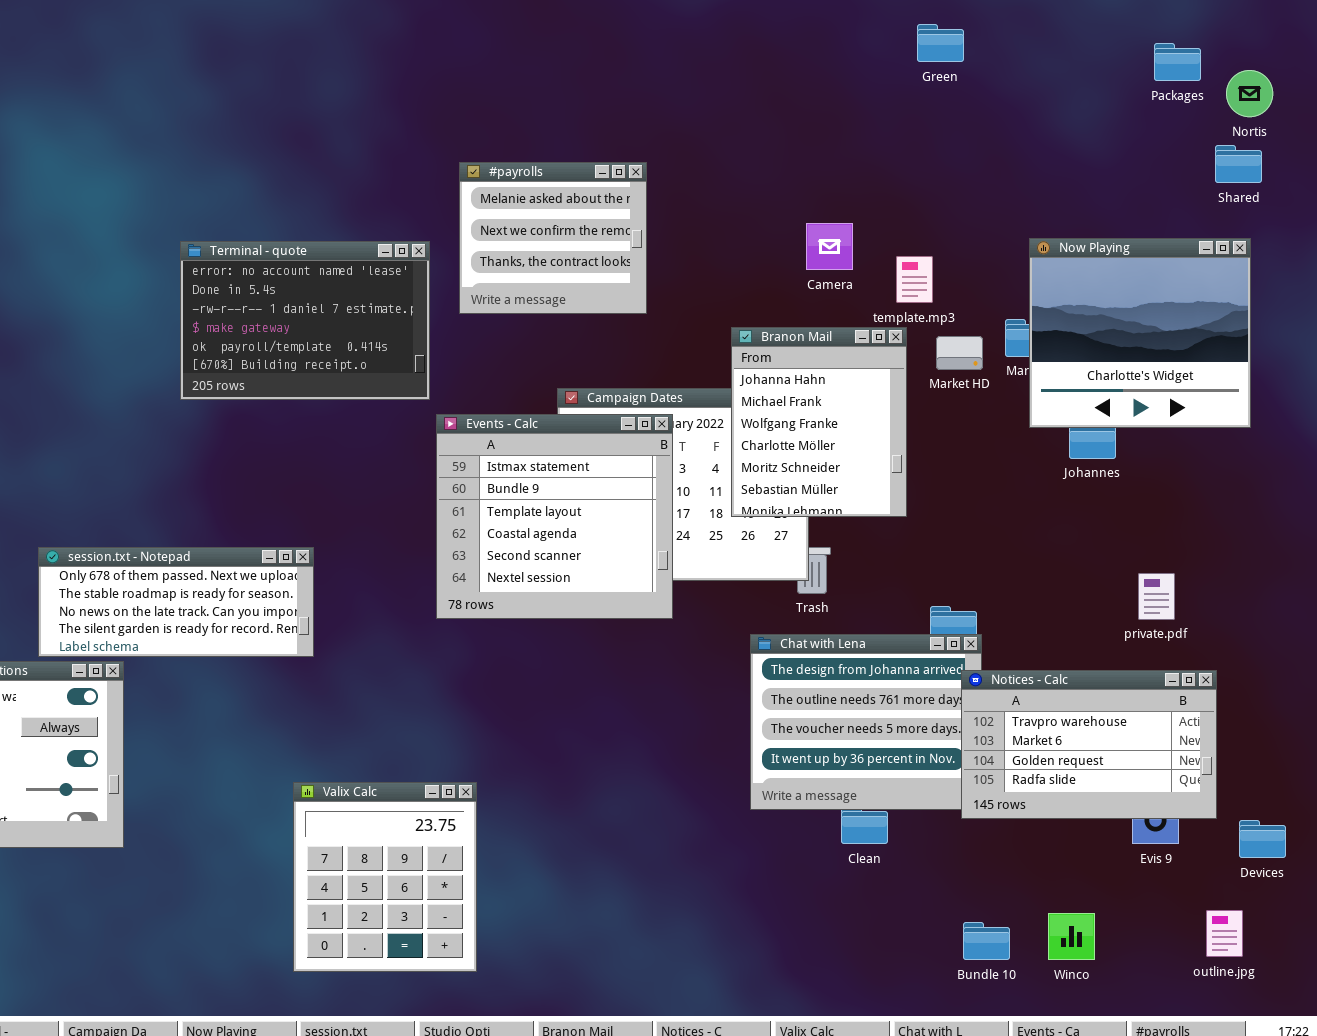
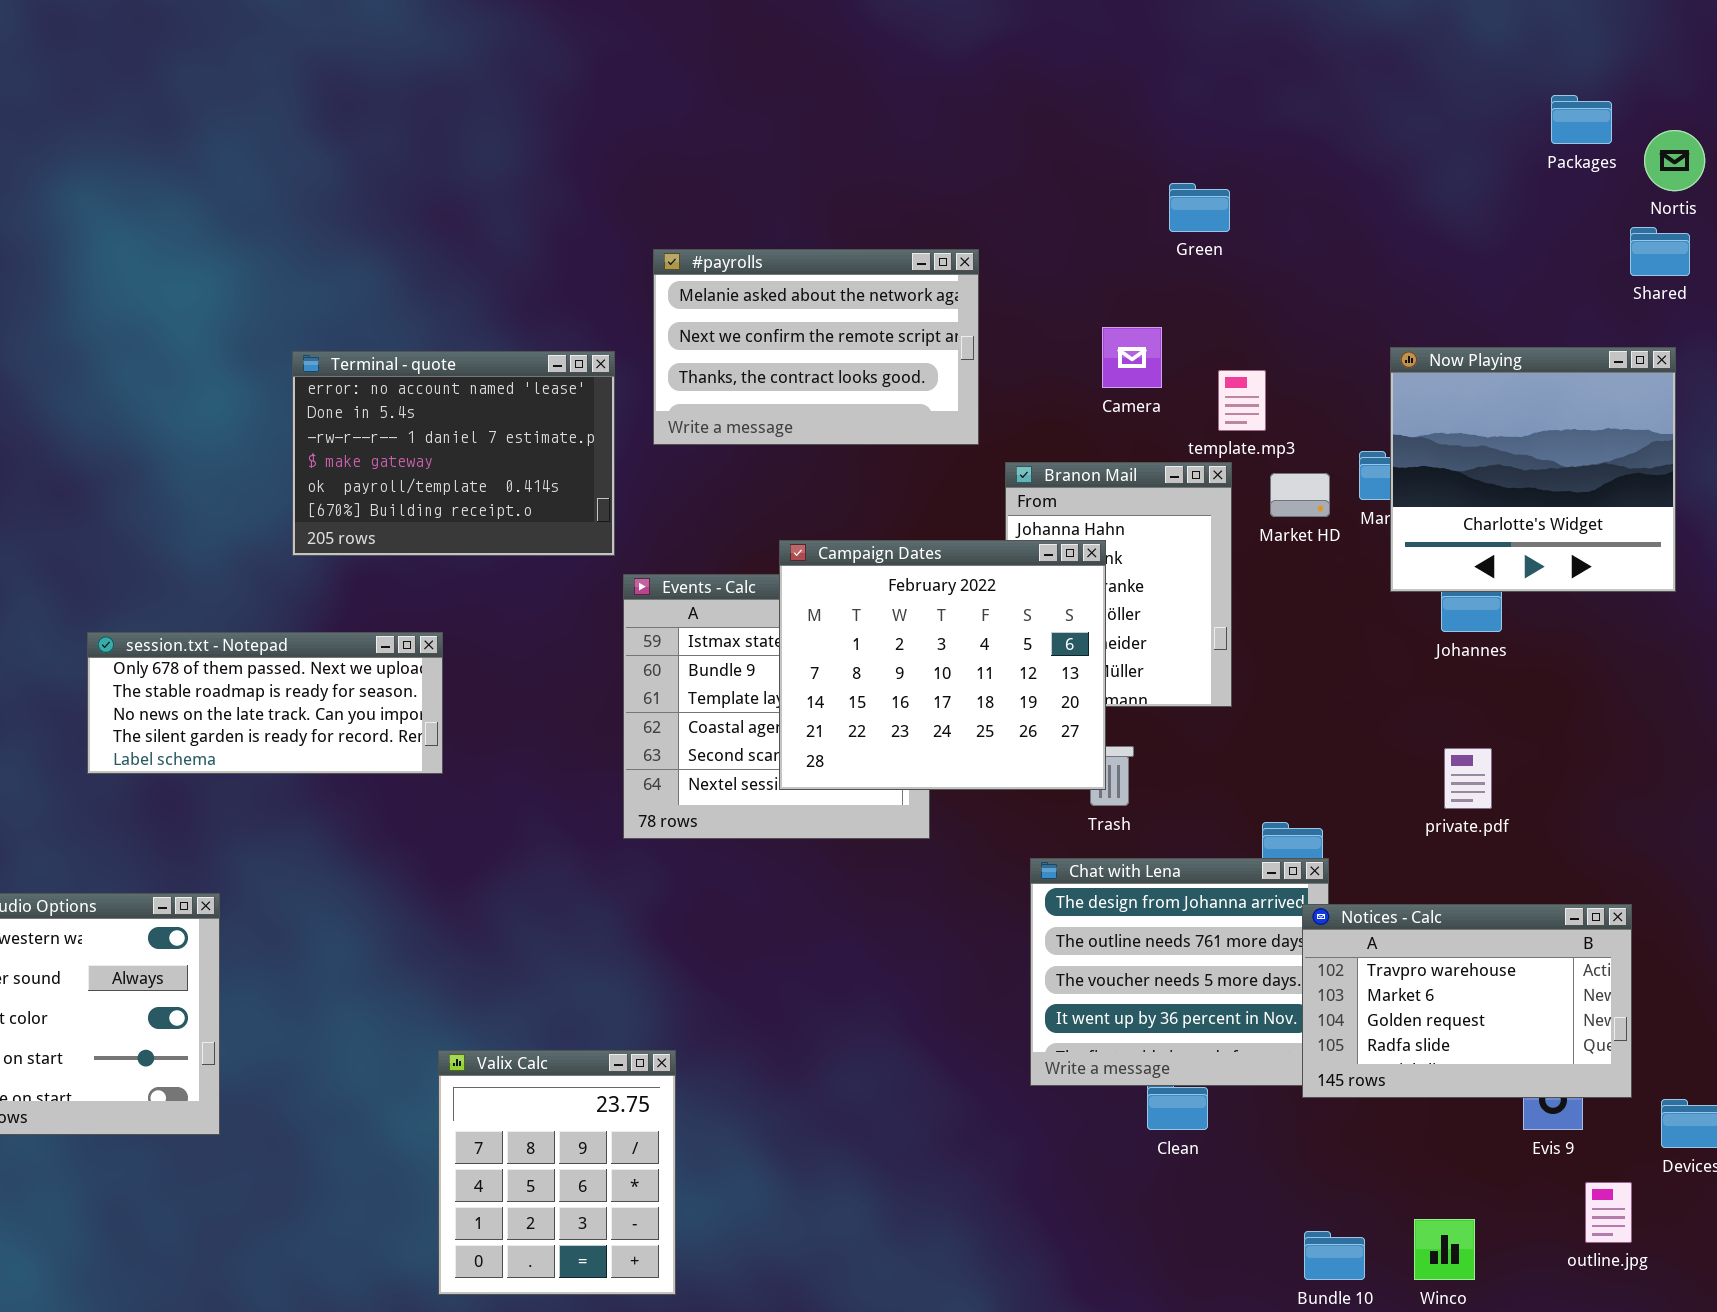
Green: [917,24,964,62] -> [1169,183,1230,232], moved
#payrolls: [459,162,647,314] -> [653,249,979,445], resized
Campaign Dates: [557,388,809,581] -> [779,540,1106,790], raised
session.txt - Notepad: [38,547,314,657] -> [87,632,443,774], moved
private.pdf: [1138,573,1175,620] -> [1444,748,1492,809], moved
outline.jpg: [1206,910,1243,957] -> [1585,1182,1632,1243], moved

